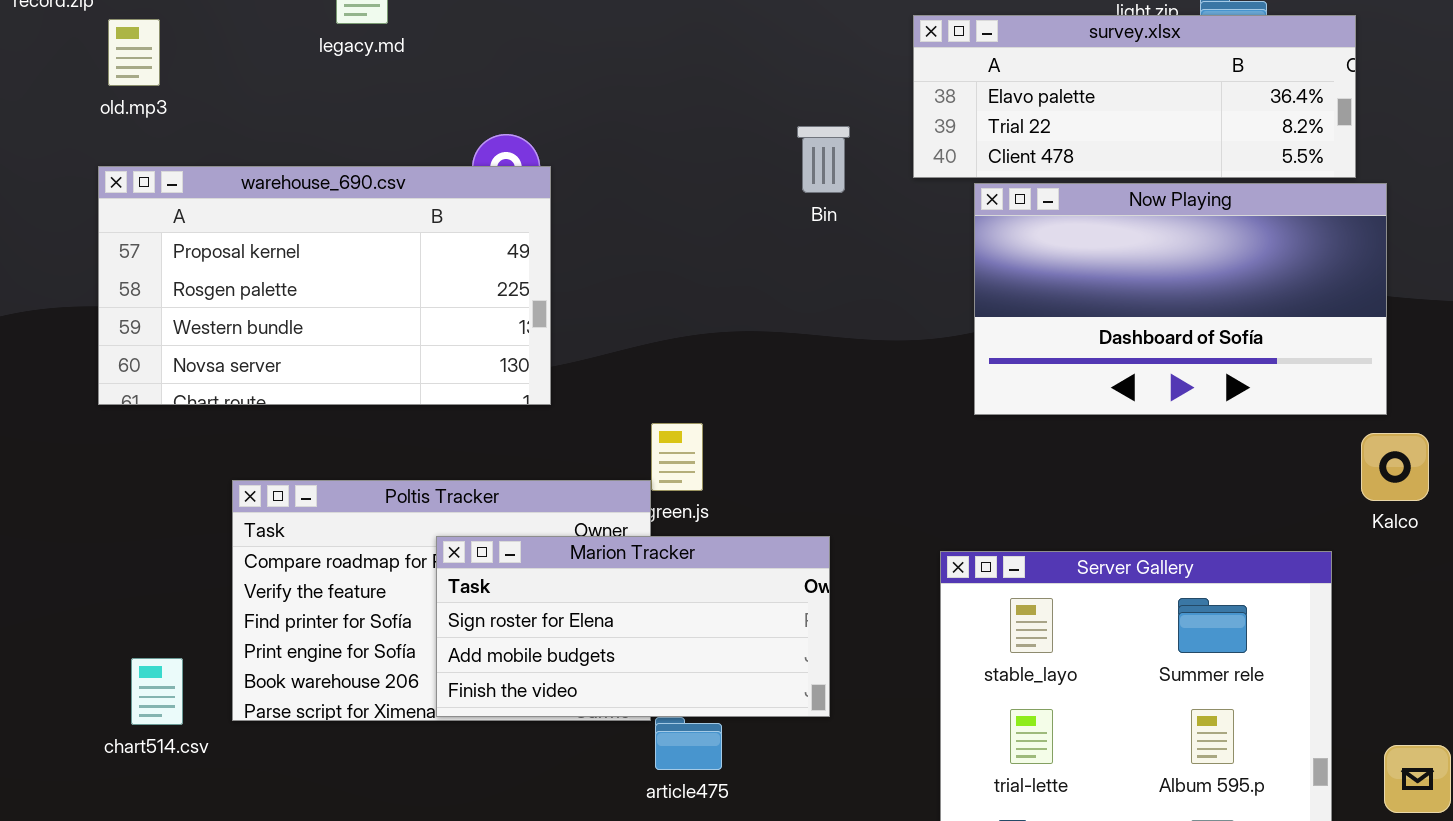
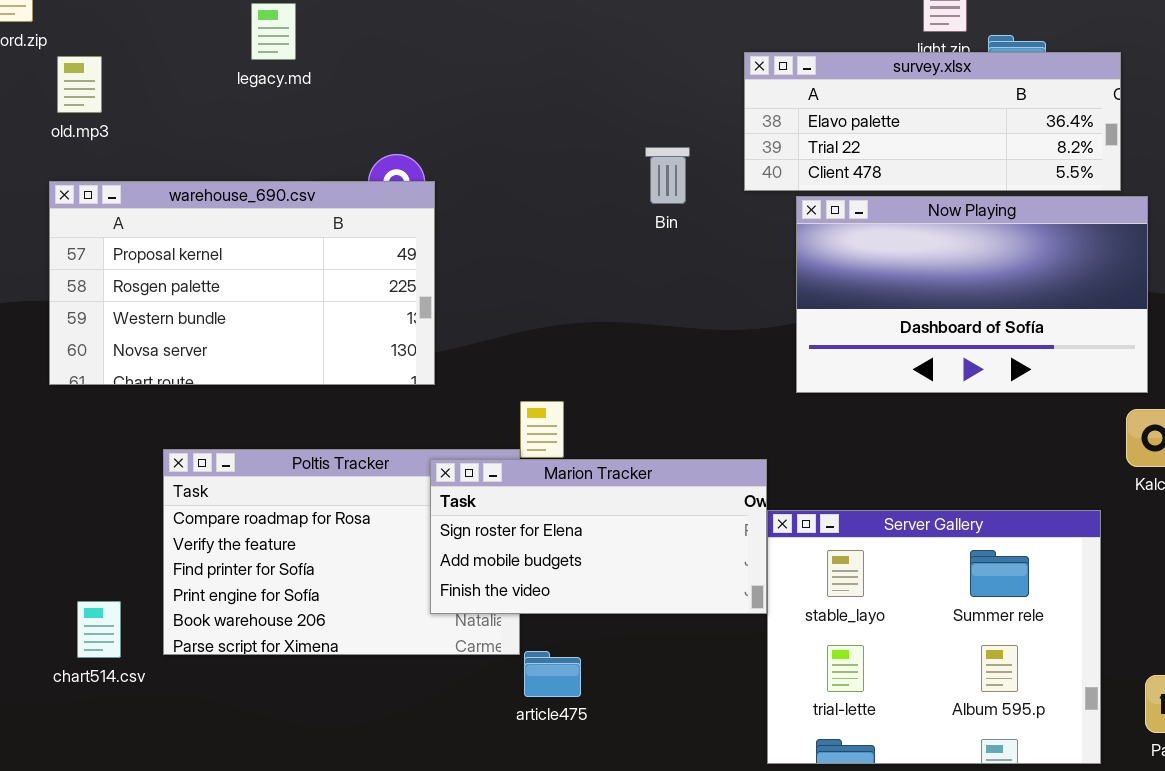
Marion Tracker: [436,536,830,717] -> [430,459,767,614], moved

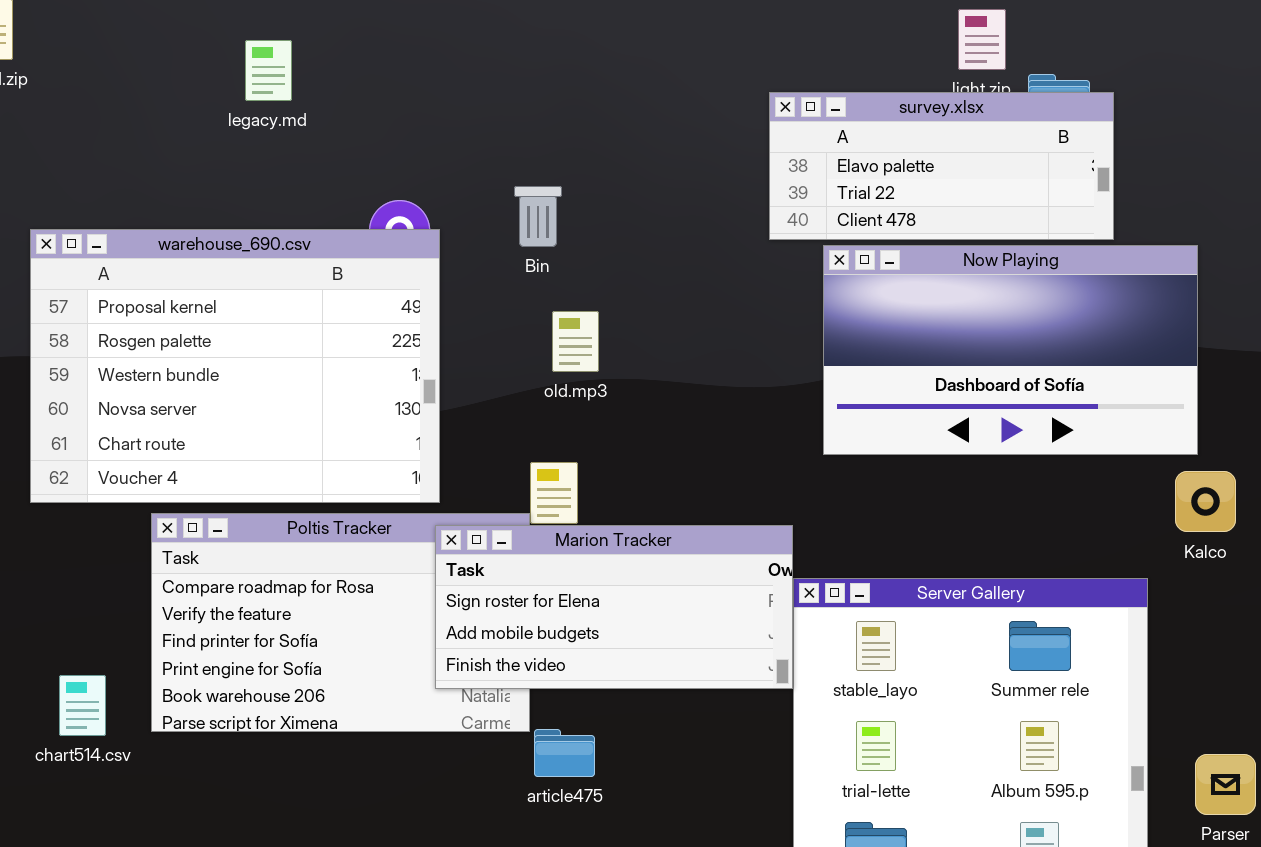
survey.xlsx: [744,52,1121,191] -> [769,92,1114,240], resized
old.mp3: [57,56,102,113] -> [552,311,599,372], moved
Bin: [645,147,690,204] -> [514,186,562,247], moved
warehouse_690.csv: [49,181,435,385] -> [30,229,440,503], resized

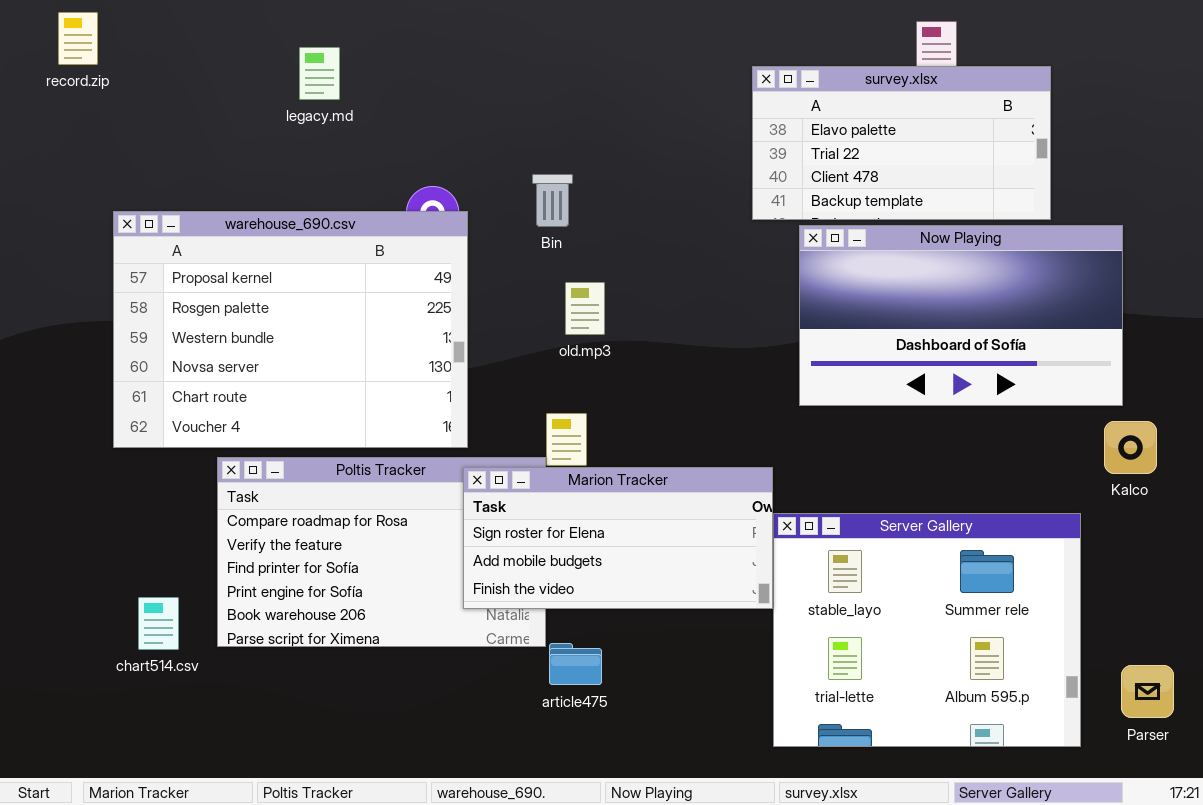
survey.xlsx: [769,92,1114,240] -> [752,66,1051,220], resized

